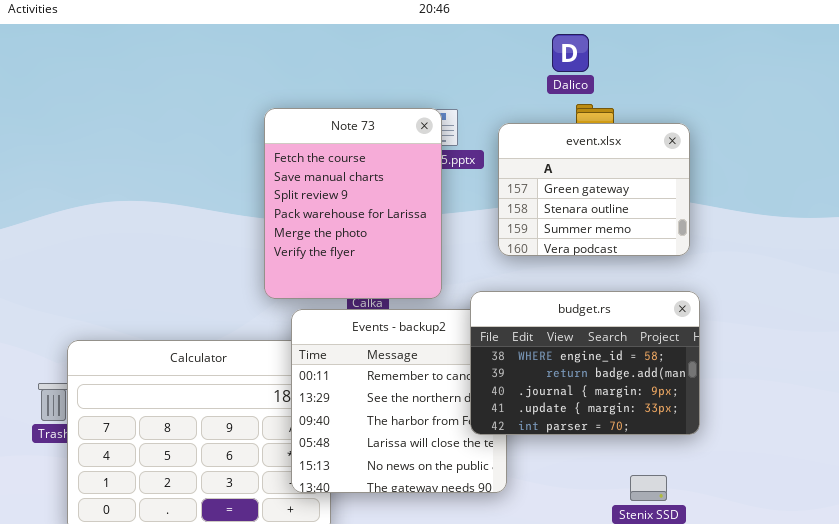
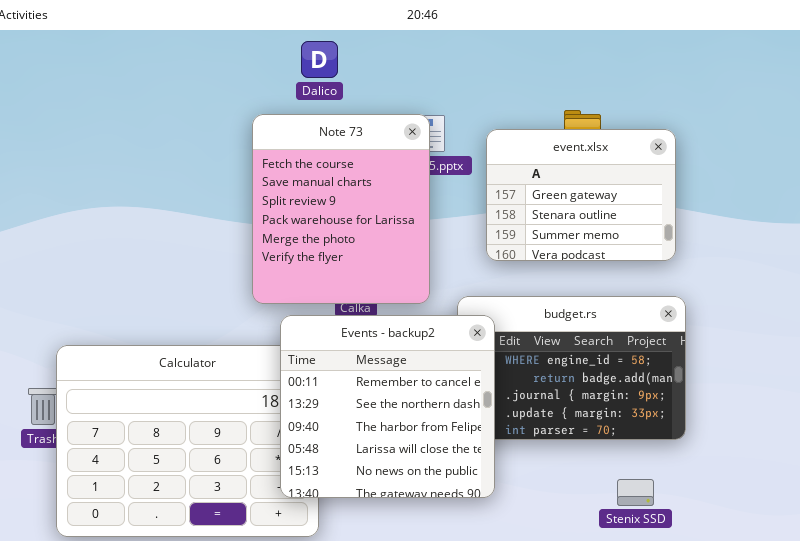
Dalico: [552,34,589,72] -> [301,41,338,78], moved
Events - backup2: [291,309,507,493] -> [280,315,495,498], raised

